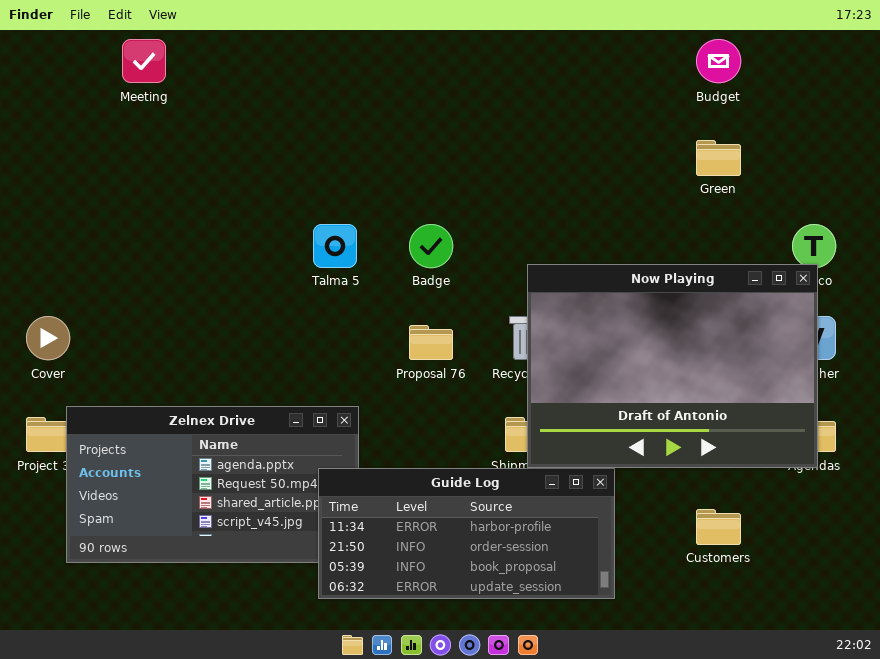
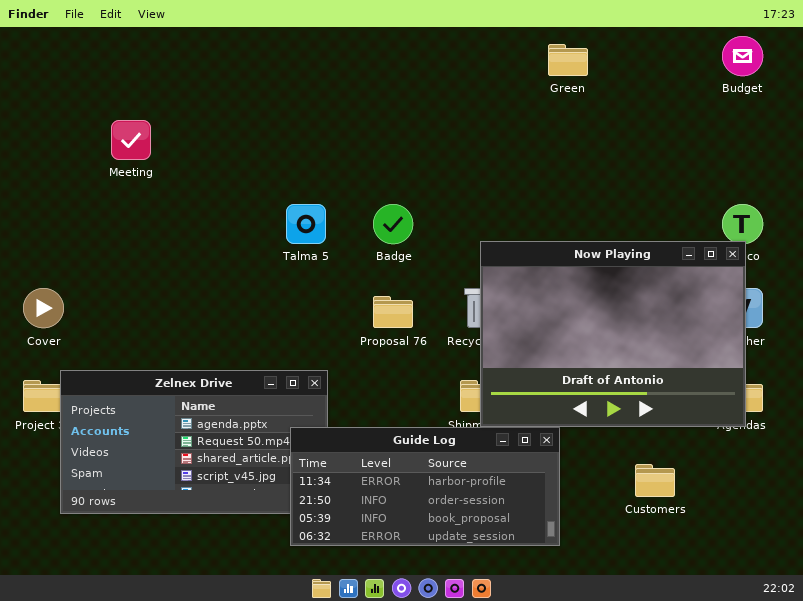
Meeting: [122,39,166,83] -> [111,120,151,160], moved
Budget: [696,39,741,83] -> [722,36,763,76], moved
Green: [696,140,741,176] -> [548,44,588,76], moved

